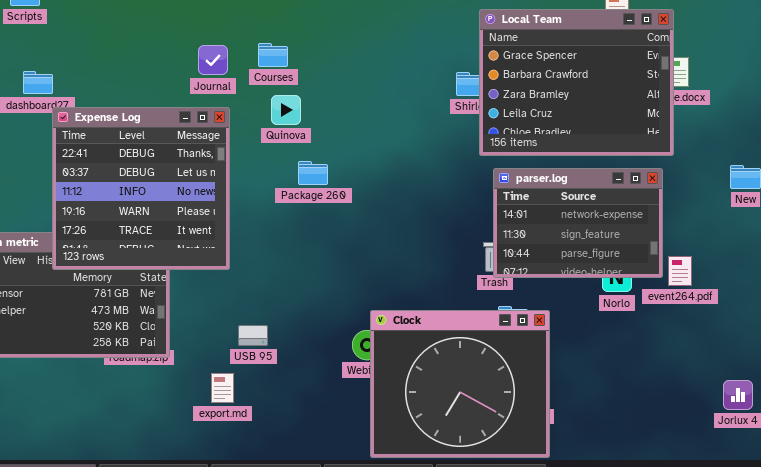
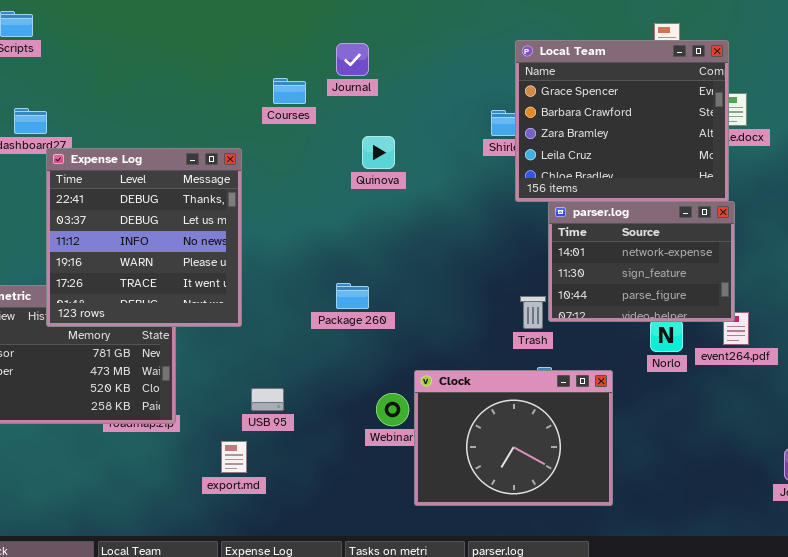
Journal: [198,45,228,75] -> [336,43,369,76], moved
Quinova: [271,95,301,125] -> [362,136,395,169], moved
Package 260: [298,161,328,185] -> [336,283,369,309], moved
parser.log: [493,168,663,278] -> [548,201,735,322], moved
Clock: [370,310,550,458] -> [414,370,613,506], moved, resized

